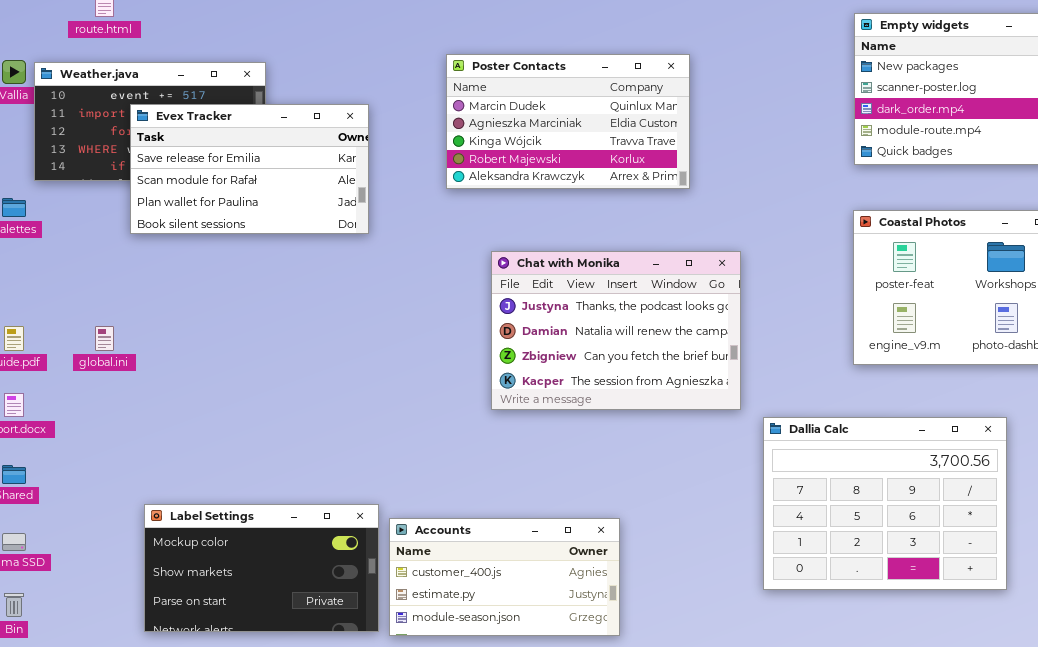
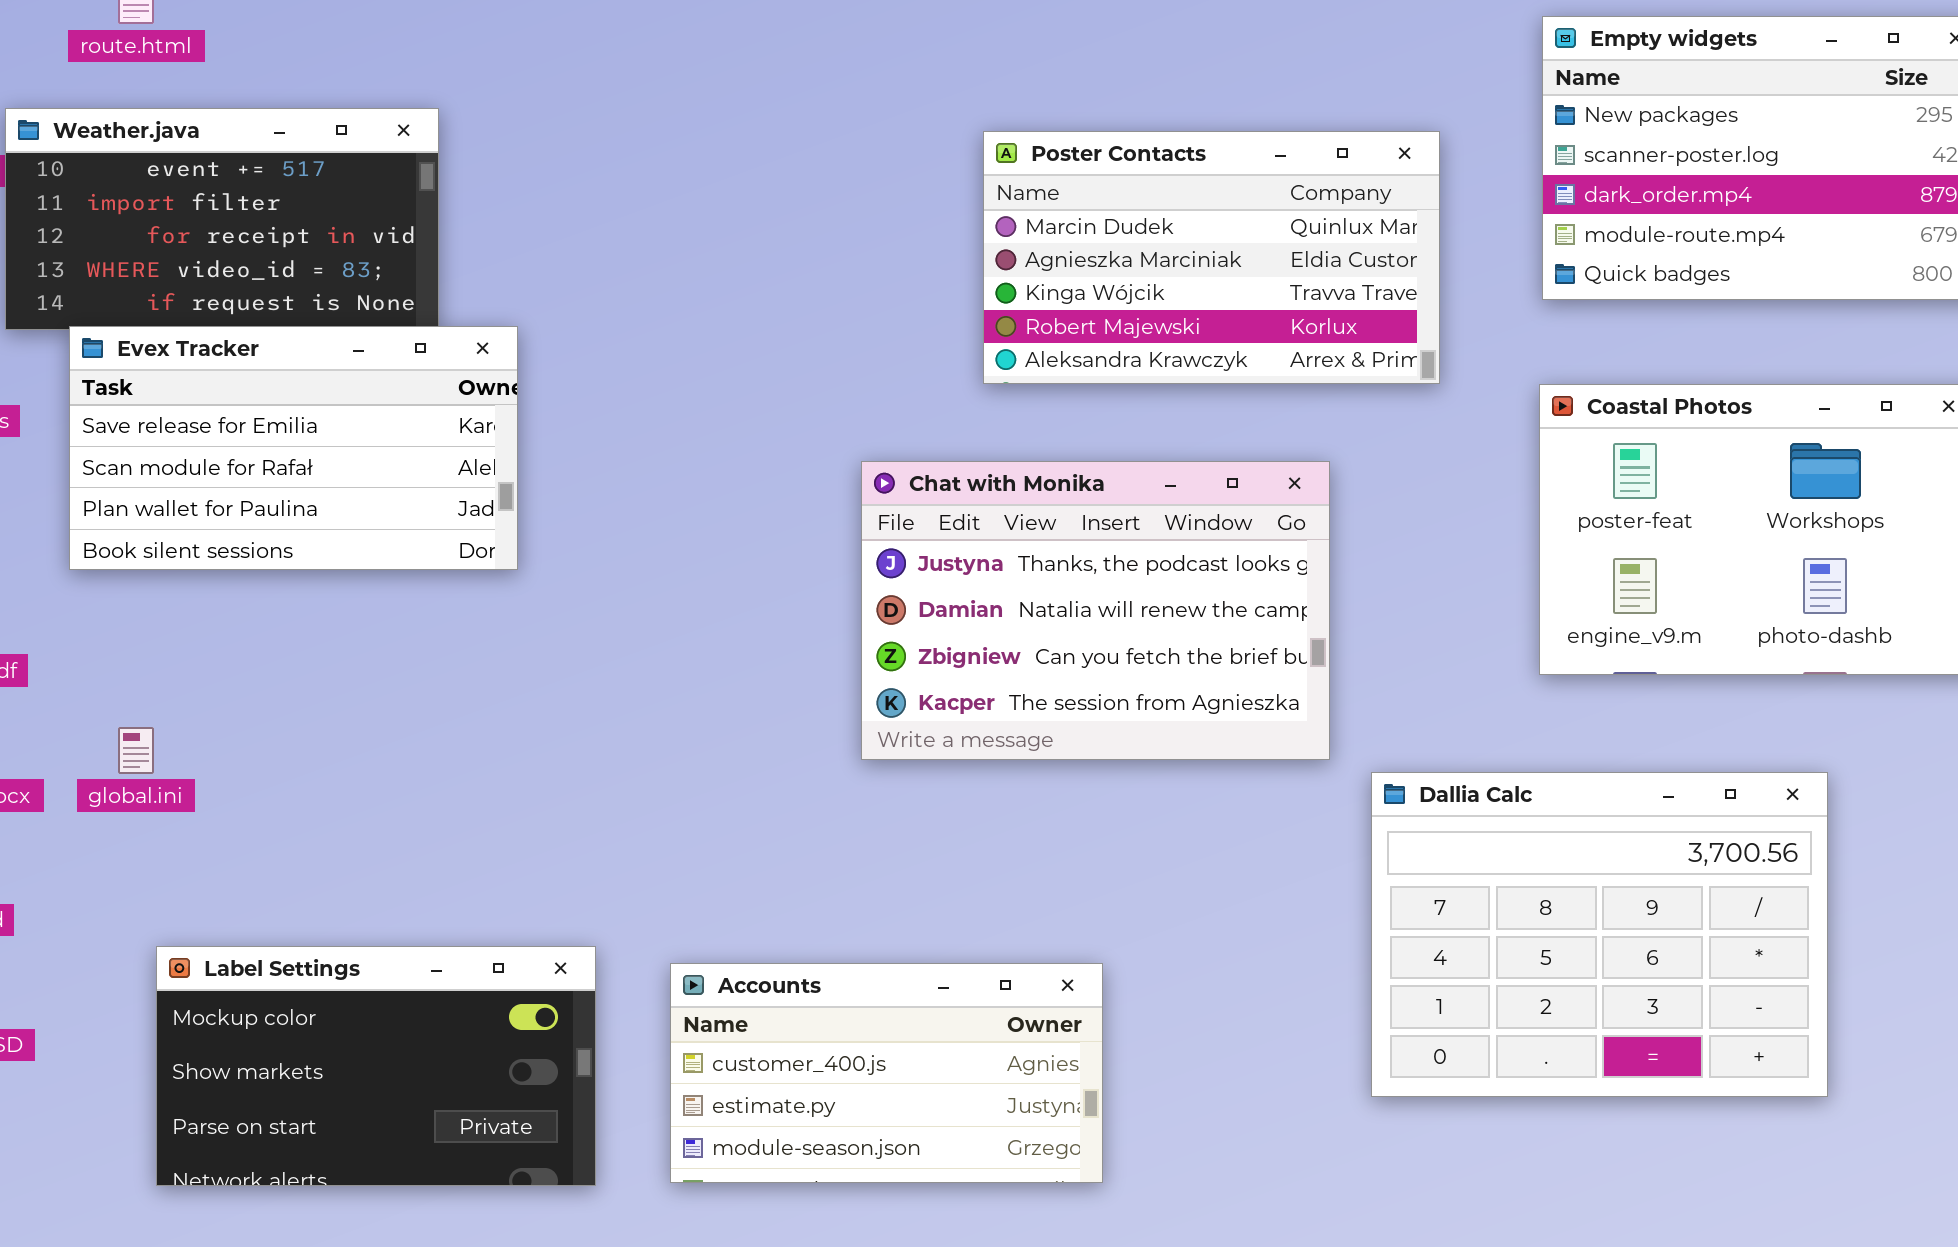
Poster Contacts: [446,54,690,189] -> [983,131,1440,384], moved
Evex Tracker: [130,104,369,234] -> [69,326,518,570], moved
global.ini: [95,326,114,351] -> [118,727,154,774], moved
Label Settings: [144,504,379,632] -> [156,946,596,1186], moved

